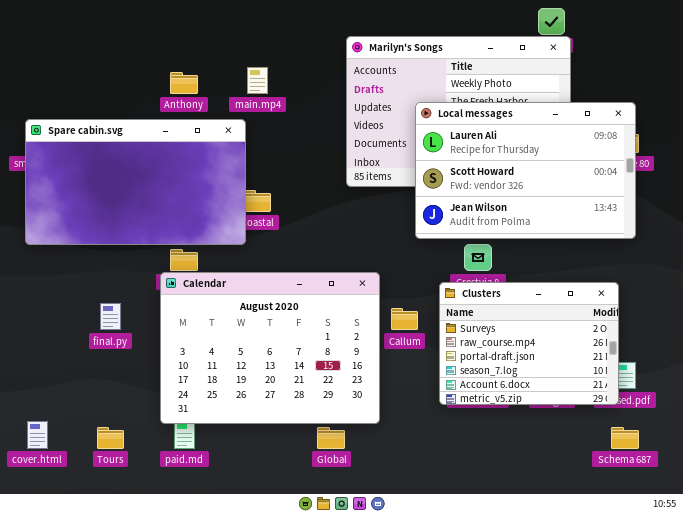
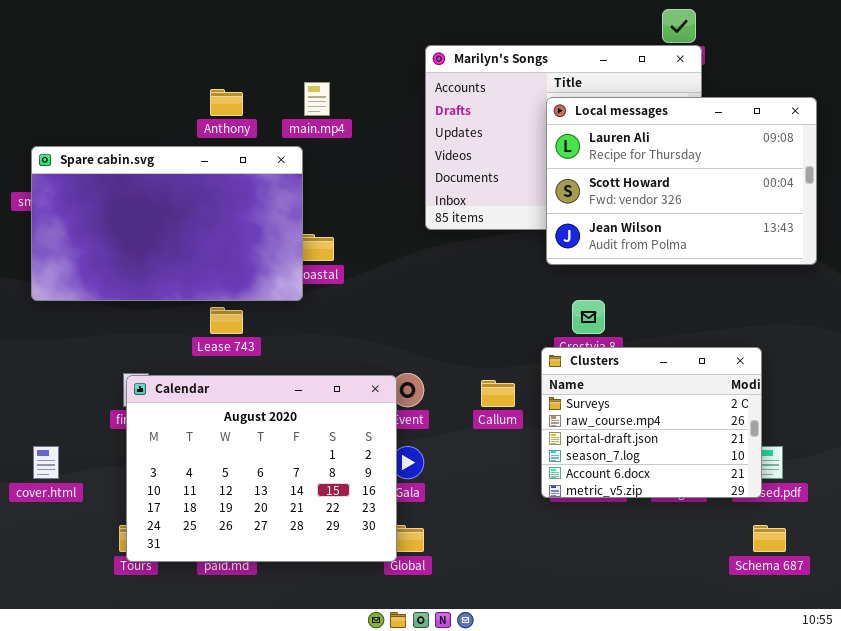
Local messages: [415,102,636,239] -> [546,97,817,265], moved
Calendar: [160,272,380,424] -> [126,375,397,562], moved
cover.html: [27,421,48,449] -> [33,446,59,479], moved

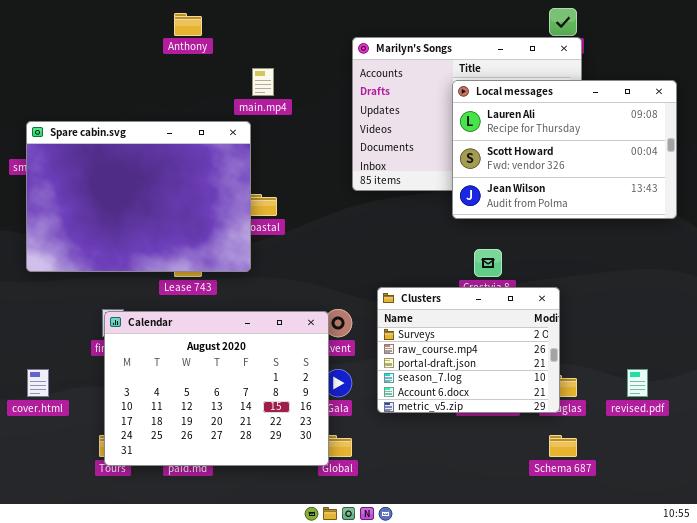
Anthony: [210,89,243,116] -> [174,13,202,36], moved
Spare cabin.svg: [31,146,303,301] -> [26,121,251,272], resized
Clusters: [541,347,762,498] -> [377,287,560,413], moved
Schema 687: [753,525,786,552] -> [549,435,577,457], moved

